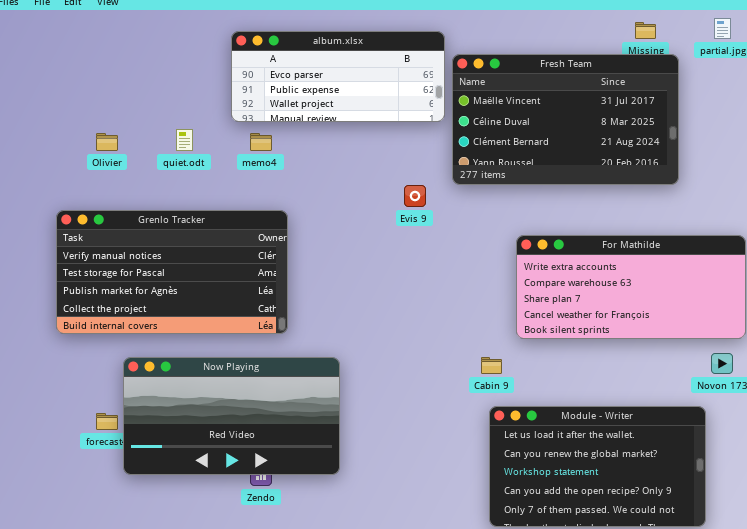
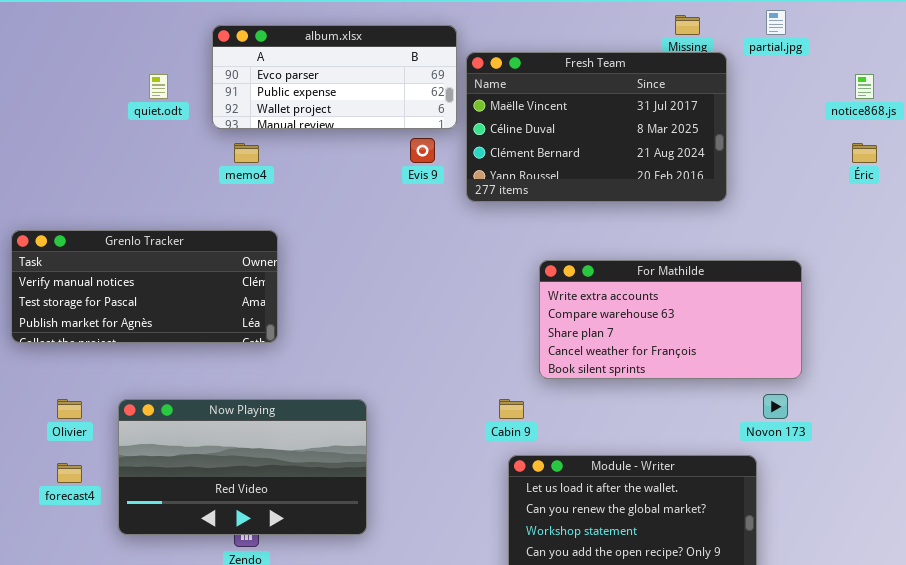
quiet.odt: [176,129,193,151] -> [149,74,168,99], moved
Olivier: [96,133,118,151] -> [57,399,82,419], moved
Evis 9: [404,185,426,207] -> [410,138,435,163], moved
Grenlo Tracker: [56,210,288,334] -> [11,230,278,343], resized
Now Playing: [123,357,340,475] -> [118,399,367,535], moved

